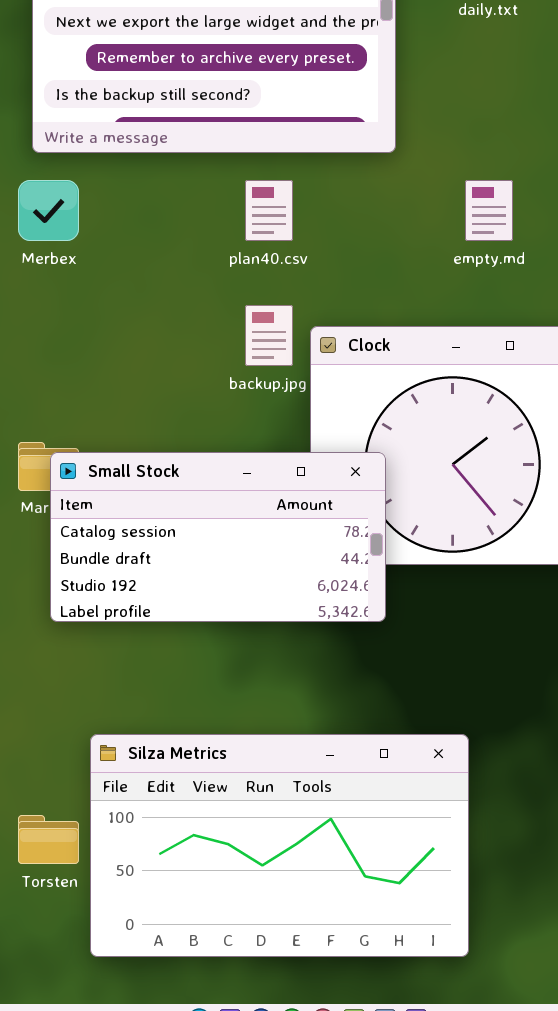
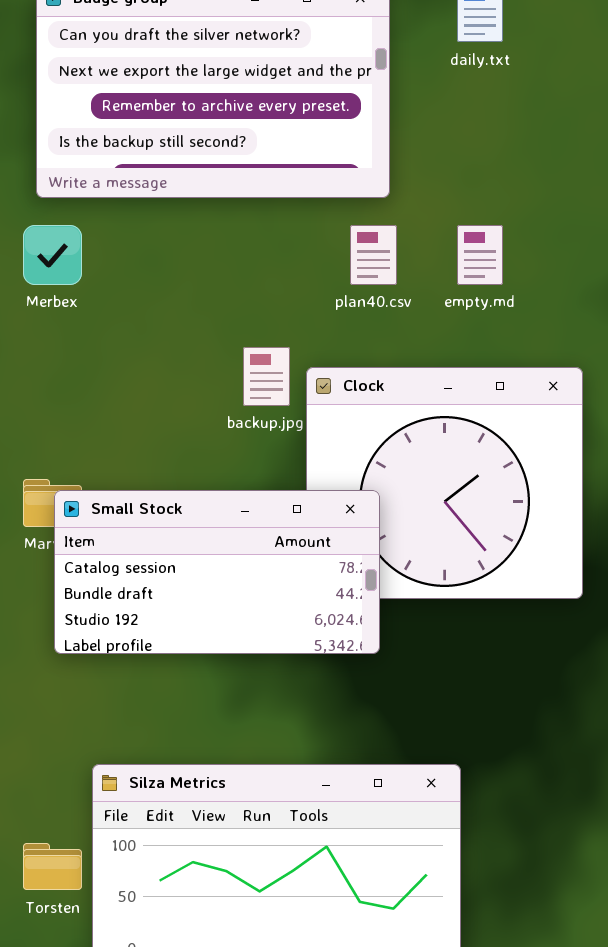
plan40.csv: [245,180,293,241] -> [350,225,397,285], moved

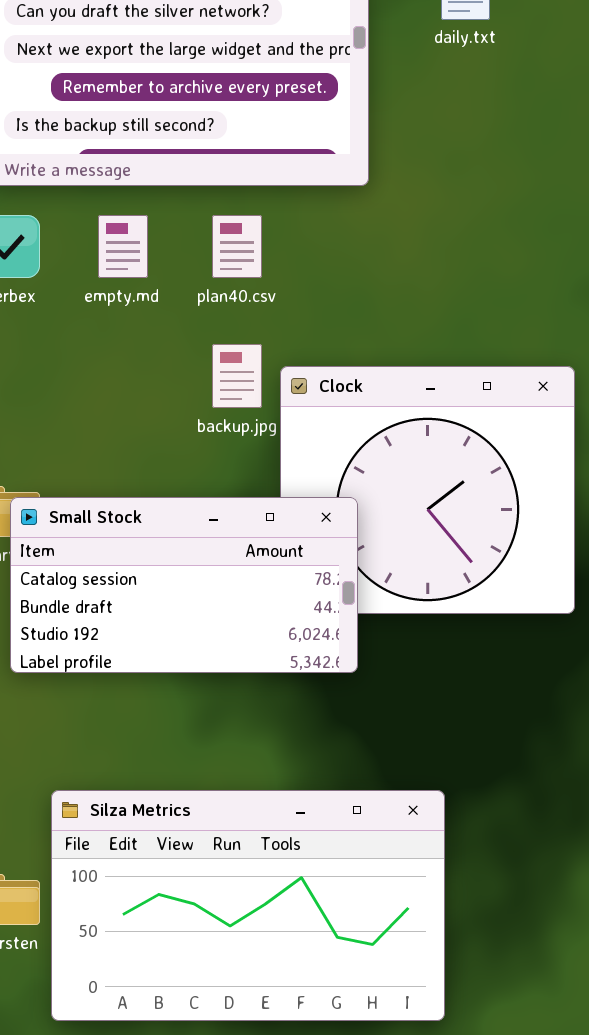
plan40.csv: [350,225,397,285] -> [212,215,262,278], moved
empty.md: [457,225,503,285] -> [98,215,148,278], moved

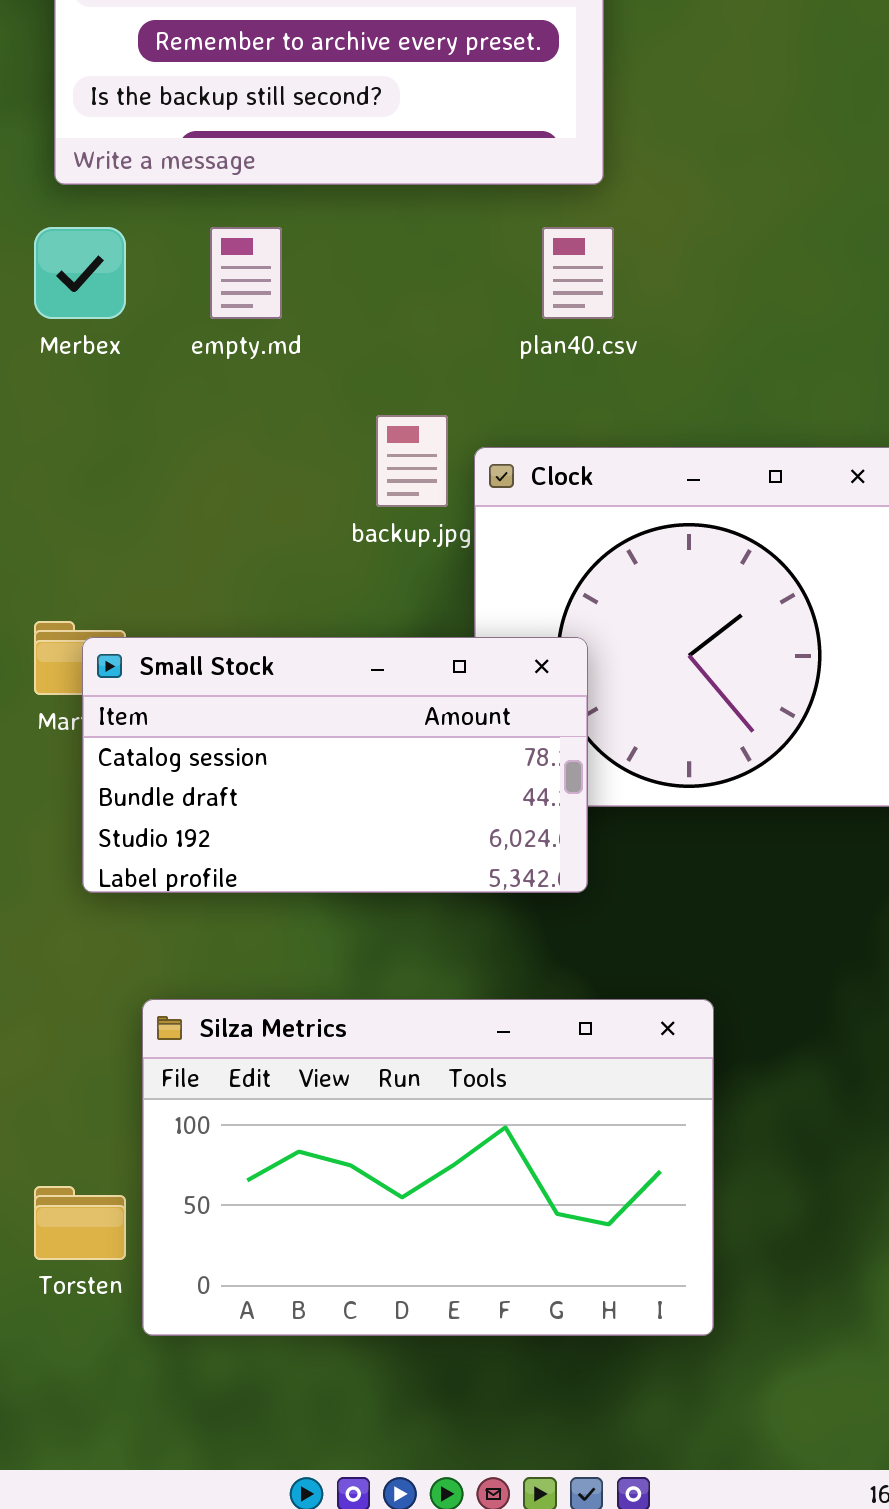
plan40.csv: [212,215,262,278] -> [542,227,614,319], moved
Silza Metrics: [51,790,445,1021] -> [142,999,714,1336], moved

